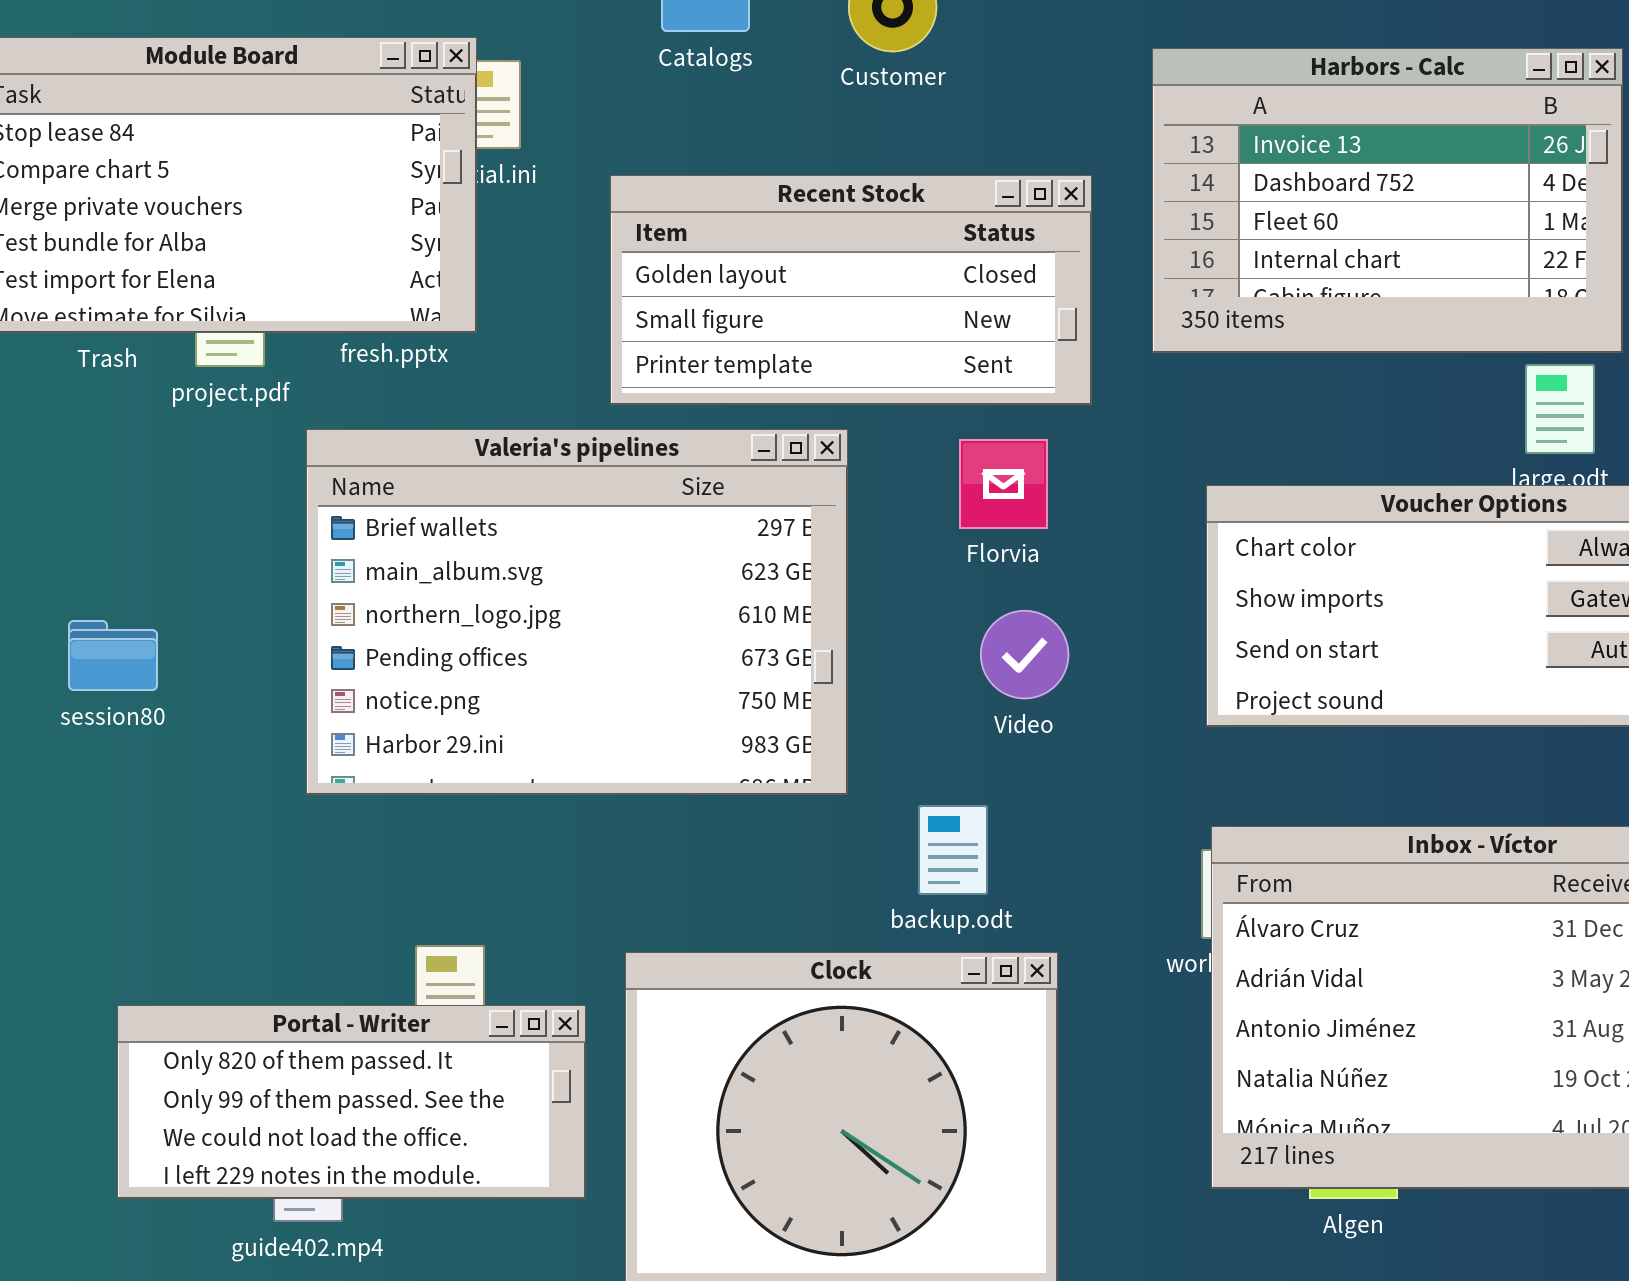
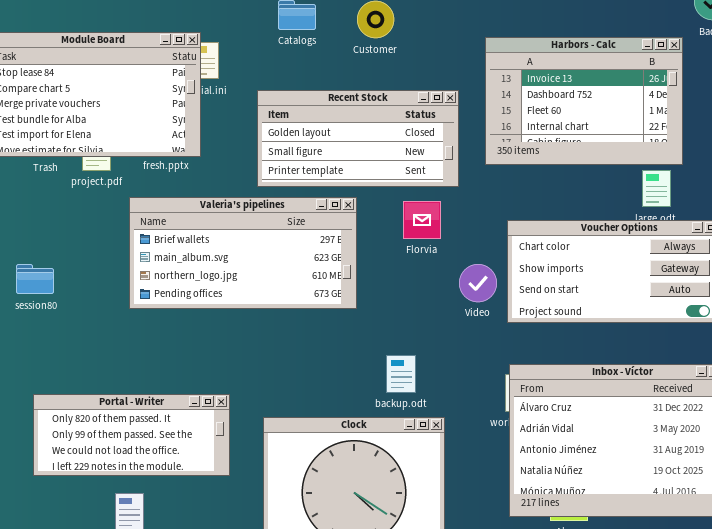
Valeria's pipelines: [306,429,848,795] -> [129,197,357,309], resized
Video: [980,610,1069,699] -> [459,264,497,302], moved
session80: [68,620,158,691] -> [16,264,54,294], moved
Portal - Writer: [117,1005,586,1199] -> [33,394,230,476], moved

